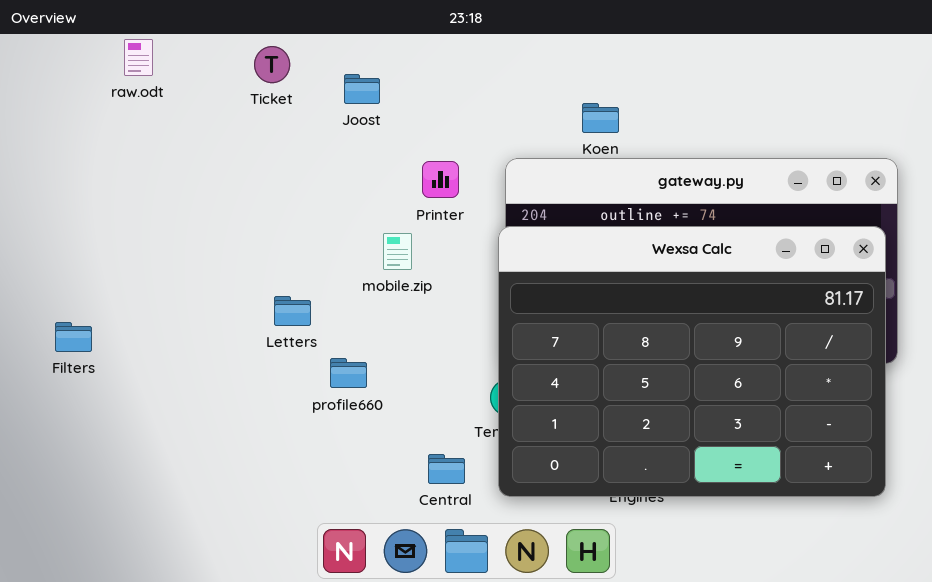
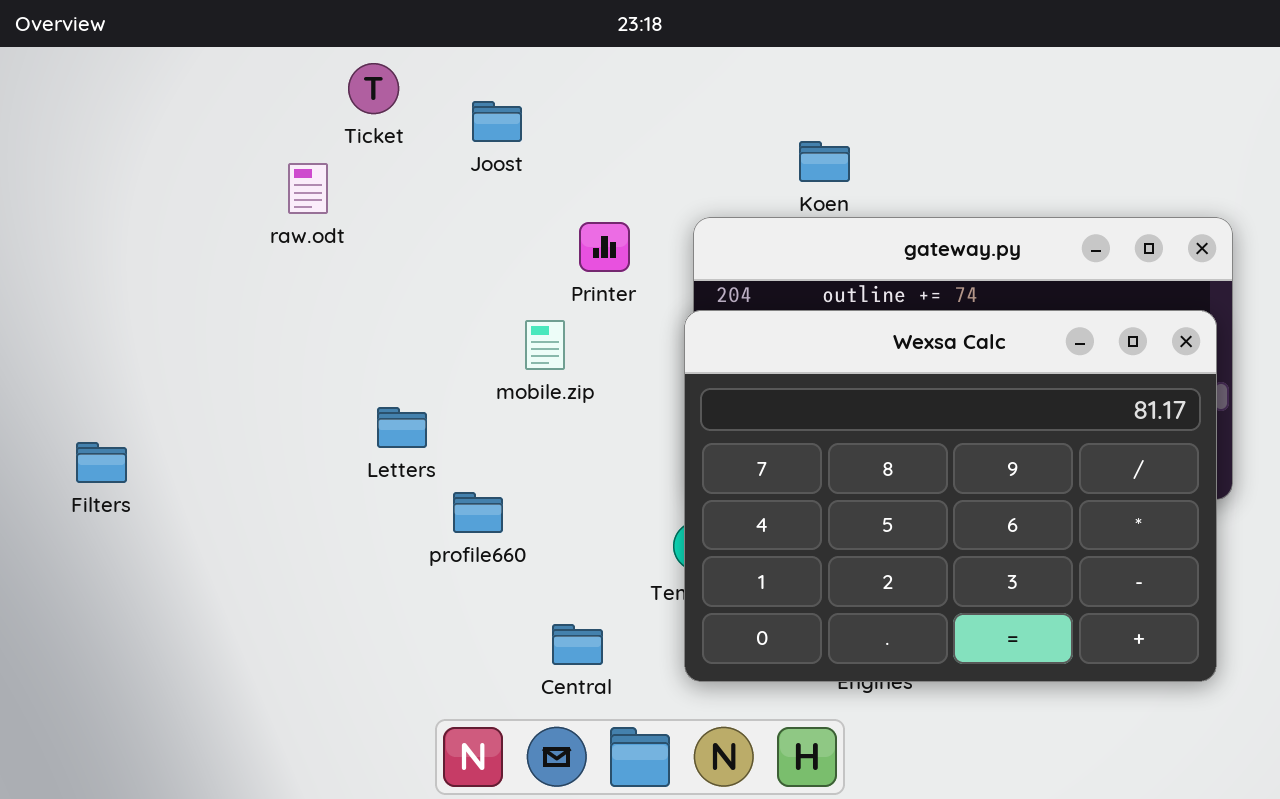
raw.odt: [124,39,153,76] -> [288,163,328,214], moved
Central: [428,454,465,484] -> [552,624,603,665], moved

